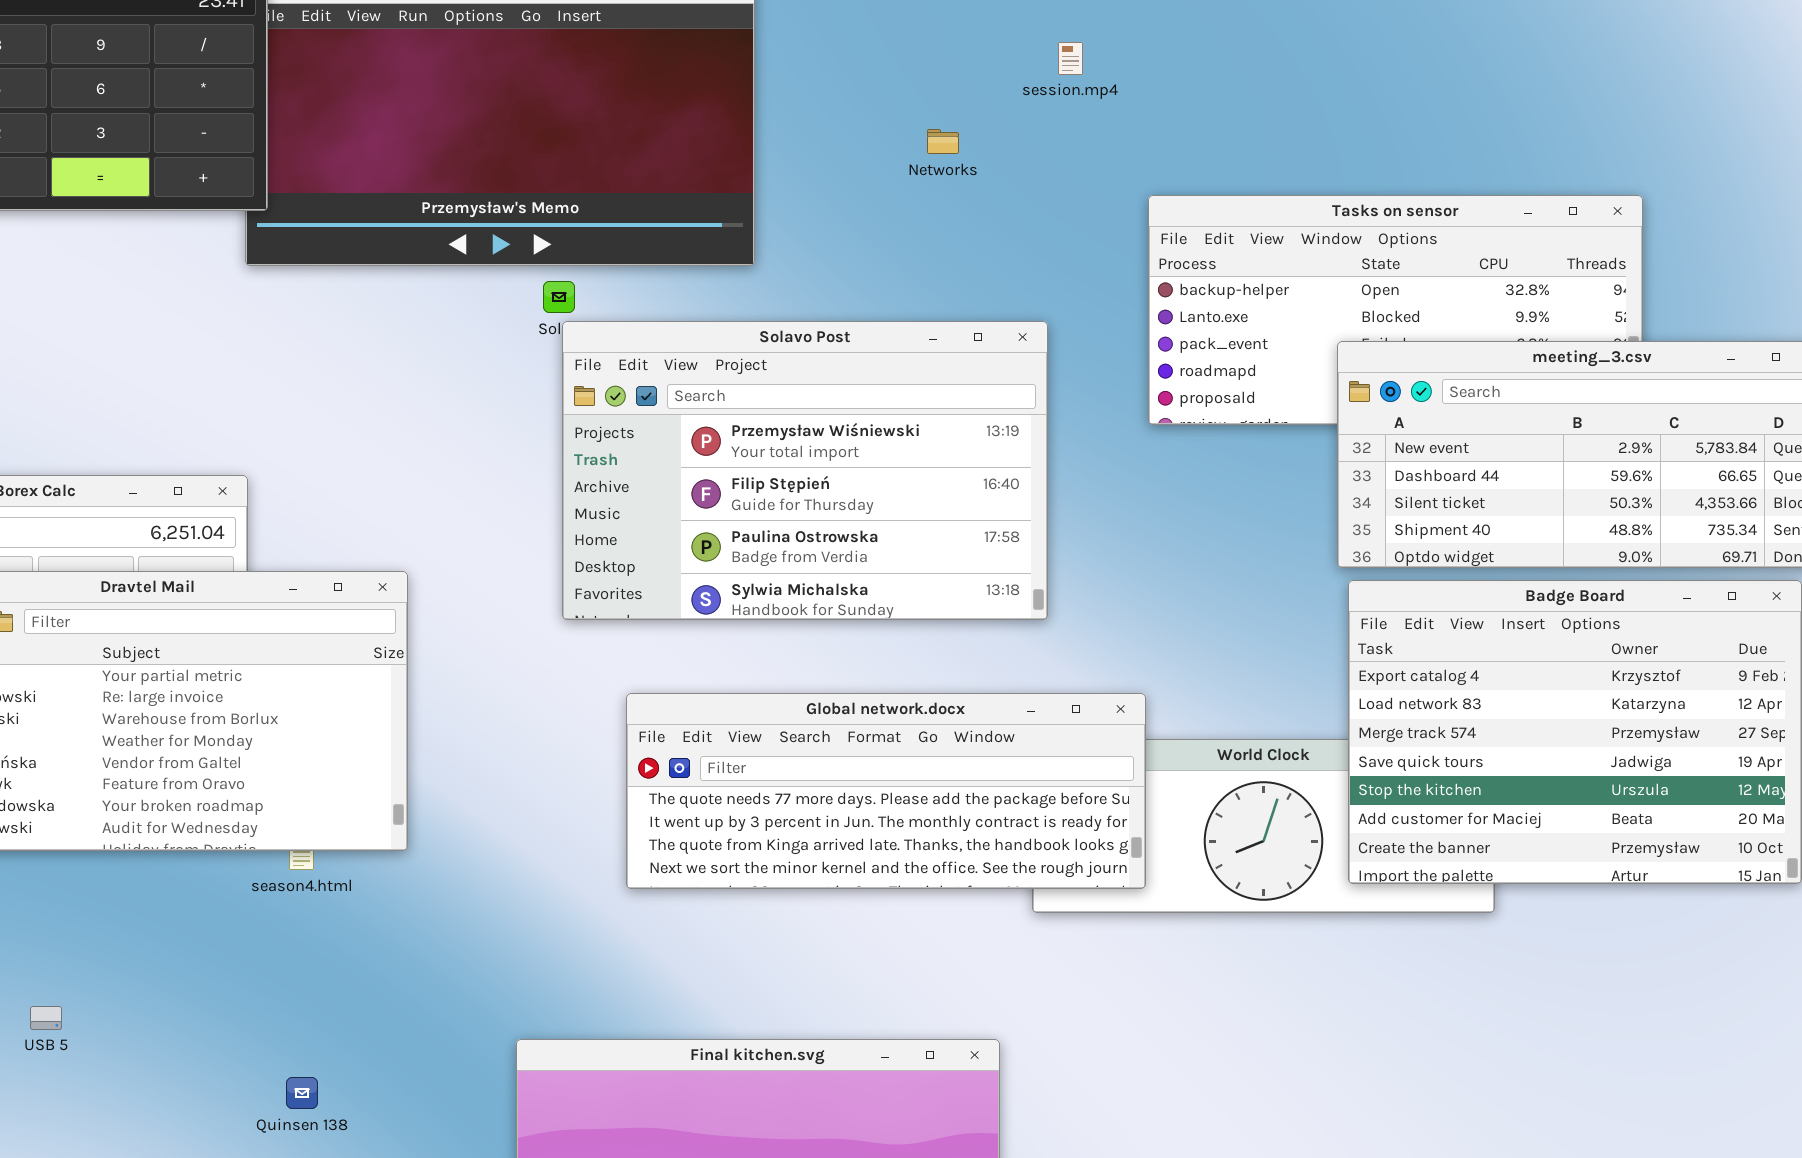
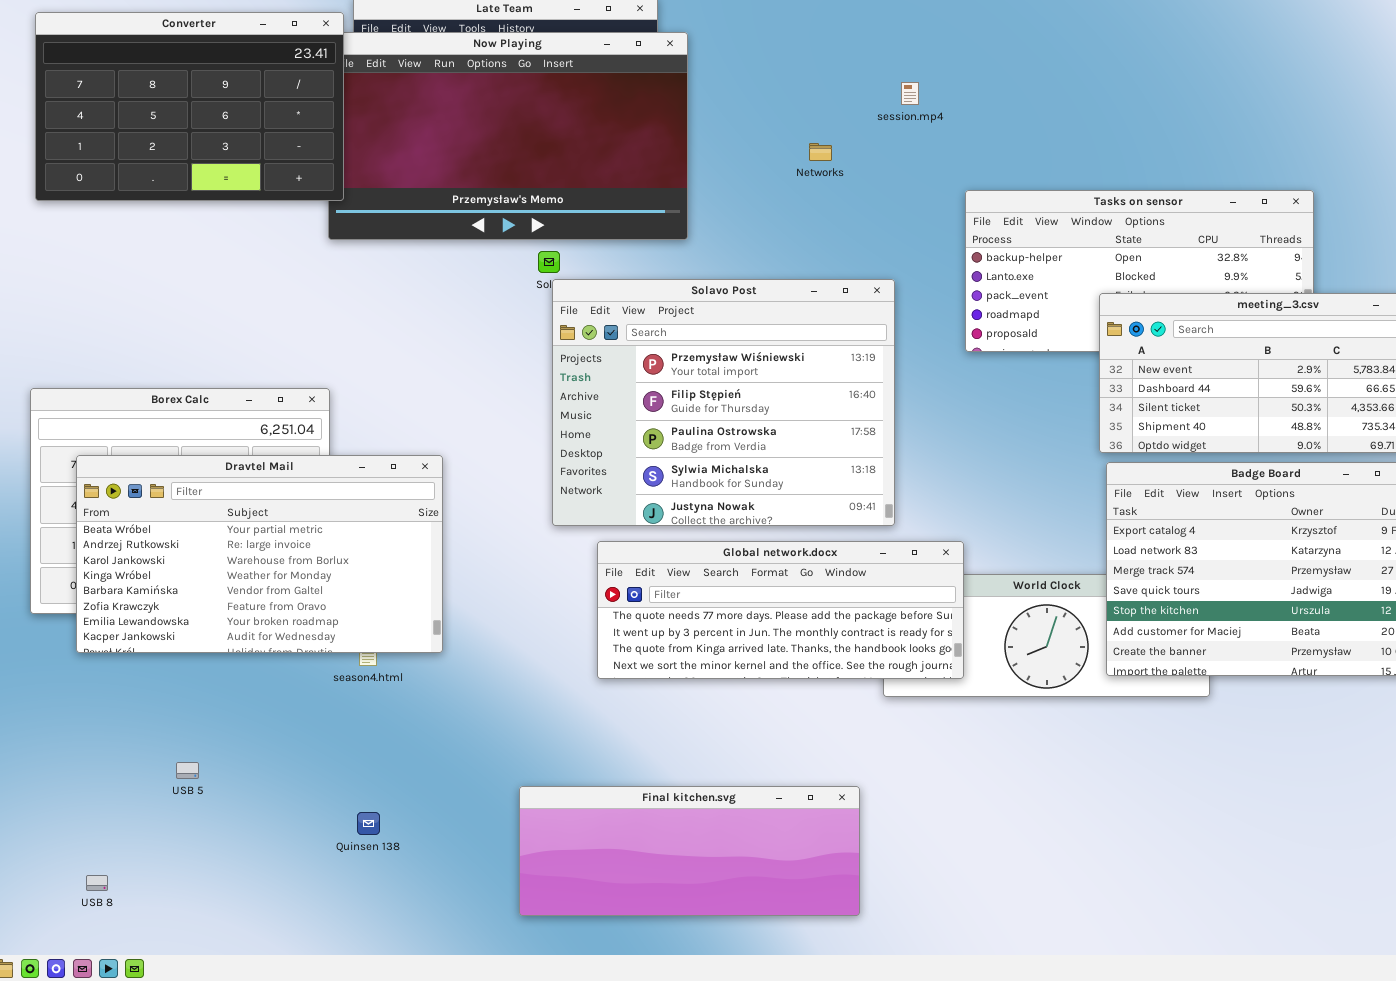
Solavo Post: [562,321,1048,620] -> [552,279,895,526], resized

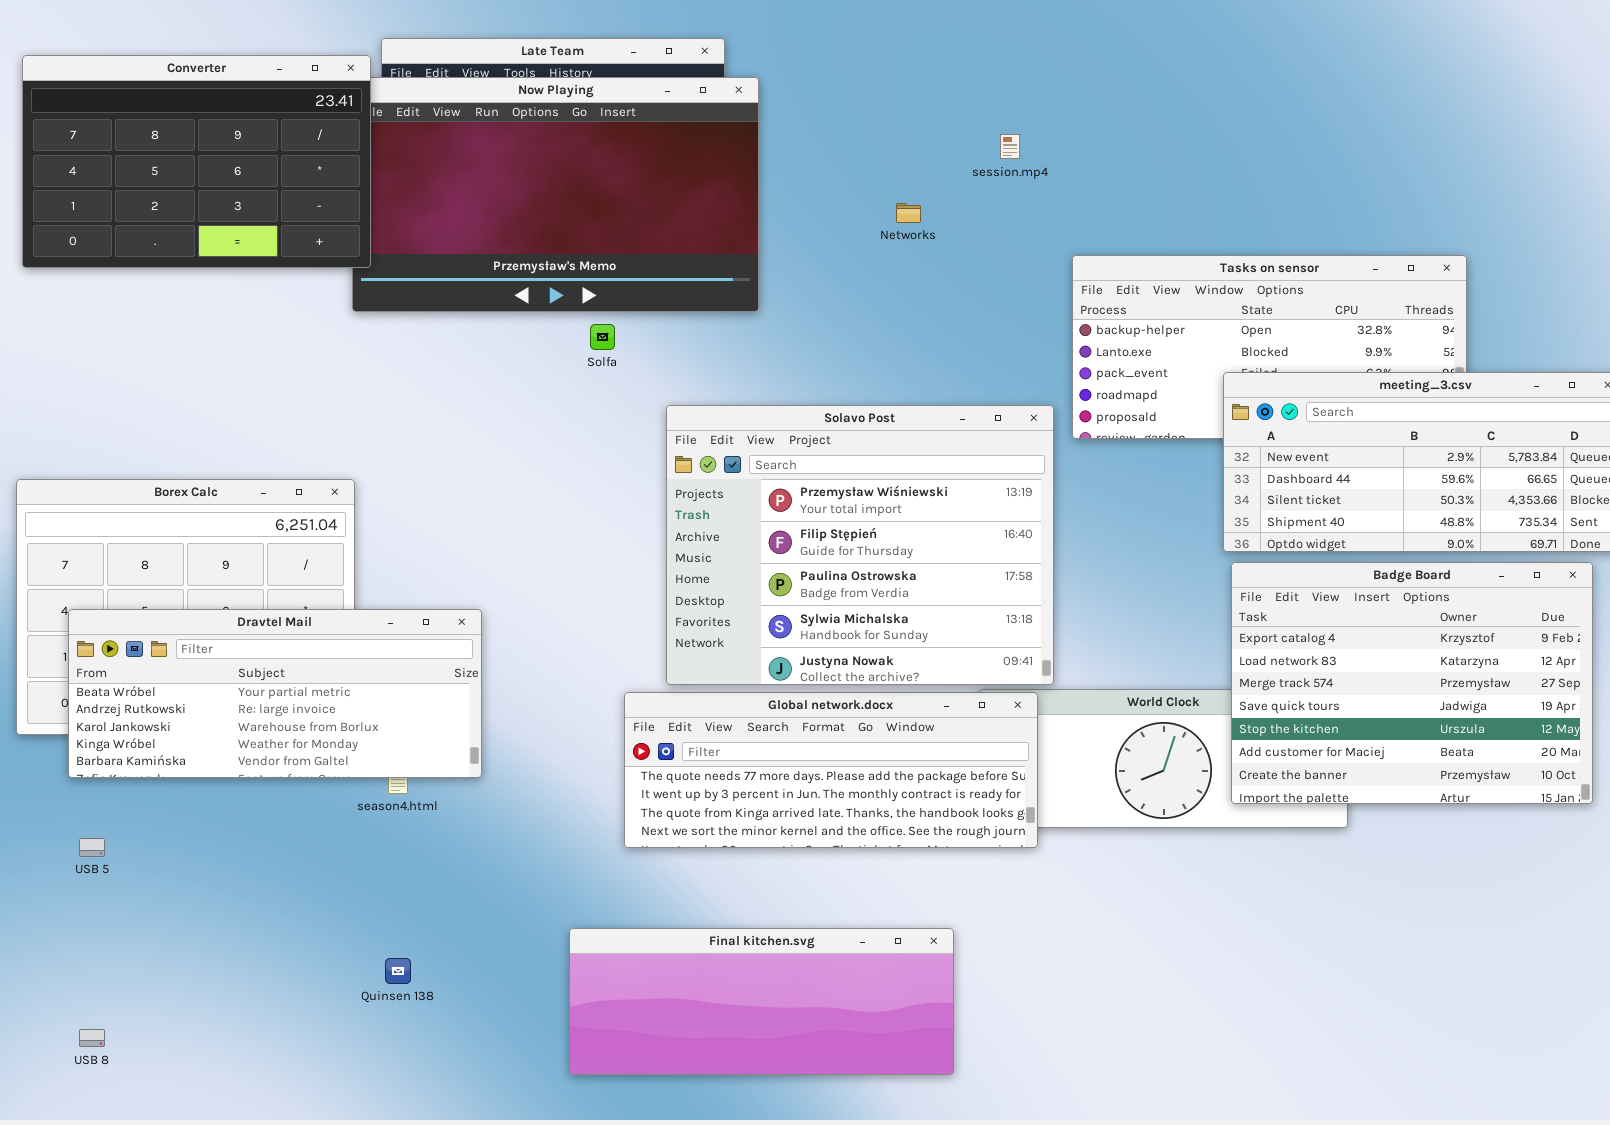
Solavo Post: [552,279,895,526] -> [666,405,1054,685], moved
Dravtel Mail: [76,455,443,653] -> [68,609,482,778], resized
Global network.docx: [597,541,964,679] -> [624,692,1038,848], moved
USB 5: [176,762,199,779] -> [79,838,105,857], moved

